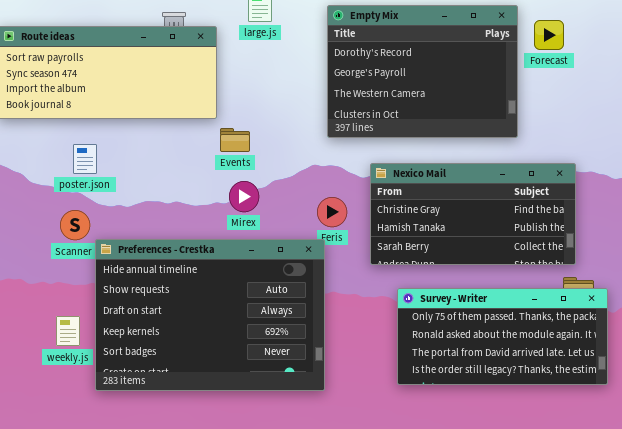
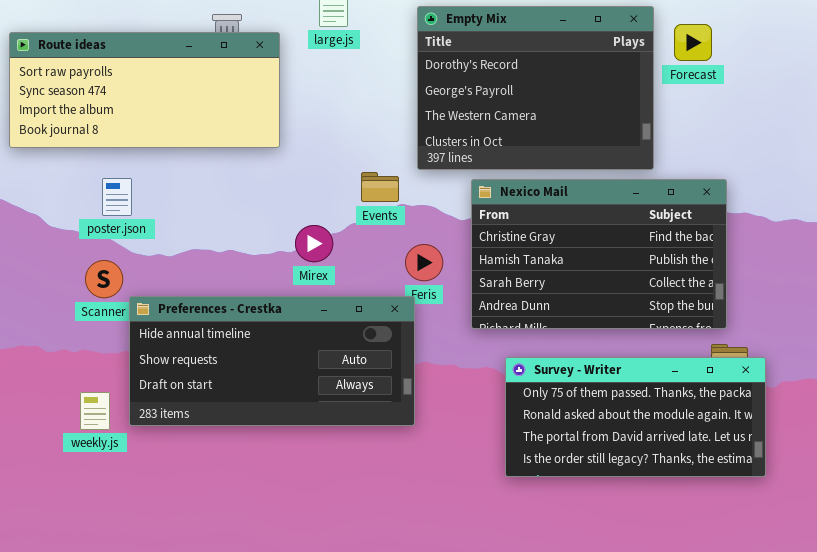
Events: [220,128,250,152] -> [361,172,399,202], moved
Nexico Mail: [370,163,576,265] -> [471,179,727,329], resized
Preferences - Crestka: [95,239,325,391] -> [129,296,415,426], resized

